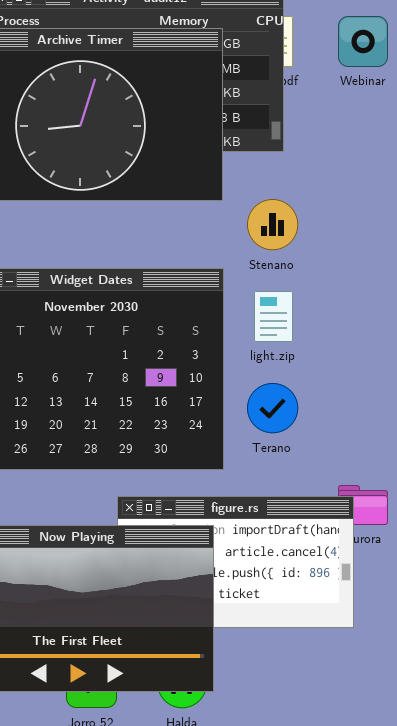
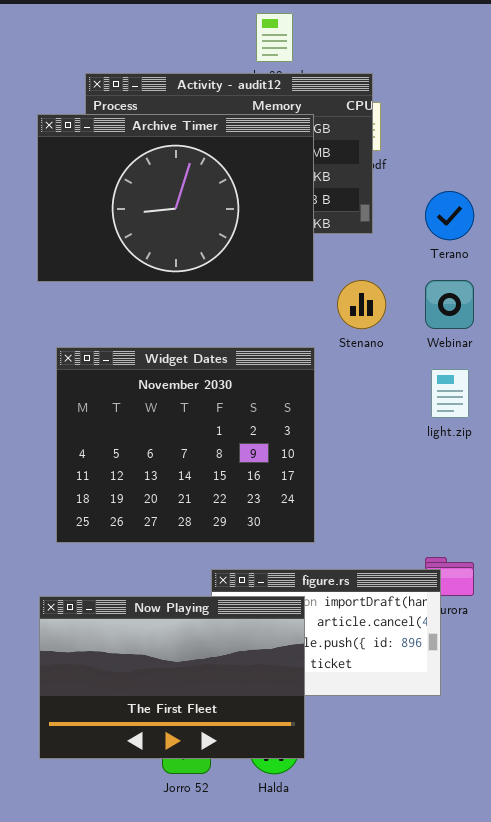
Webinar: [338,16,388,67] -> [425,280,474,329], moved
light.zip: [254,291,293,342] -> [431,369,469,418], moved
Terano: [247,383,298,433] -> [425,191,474,240], moved

